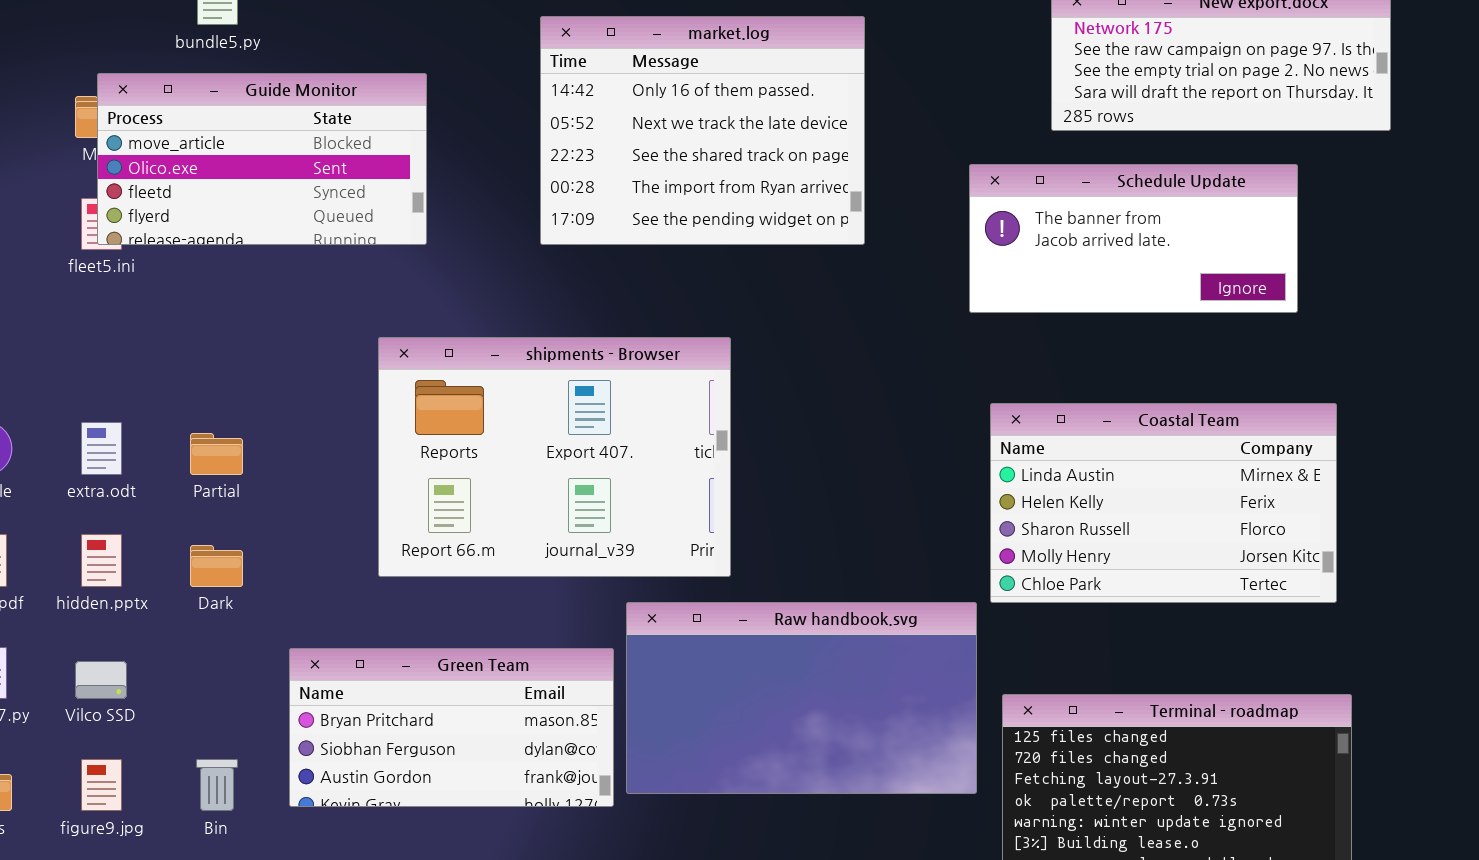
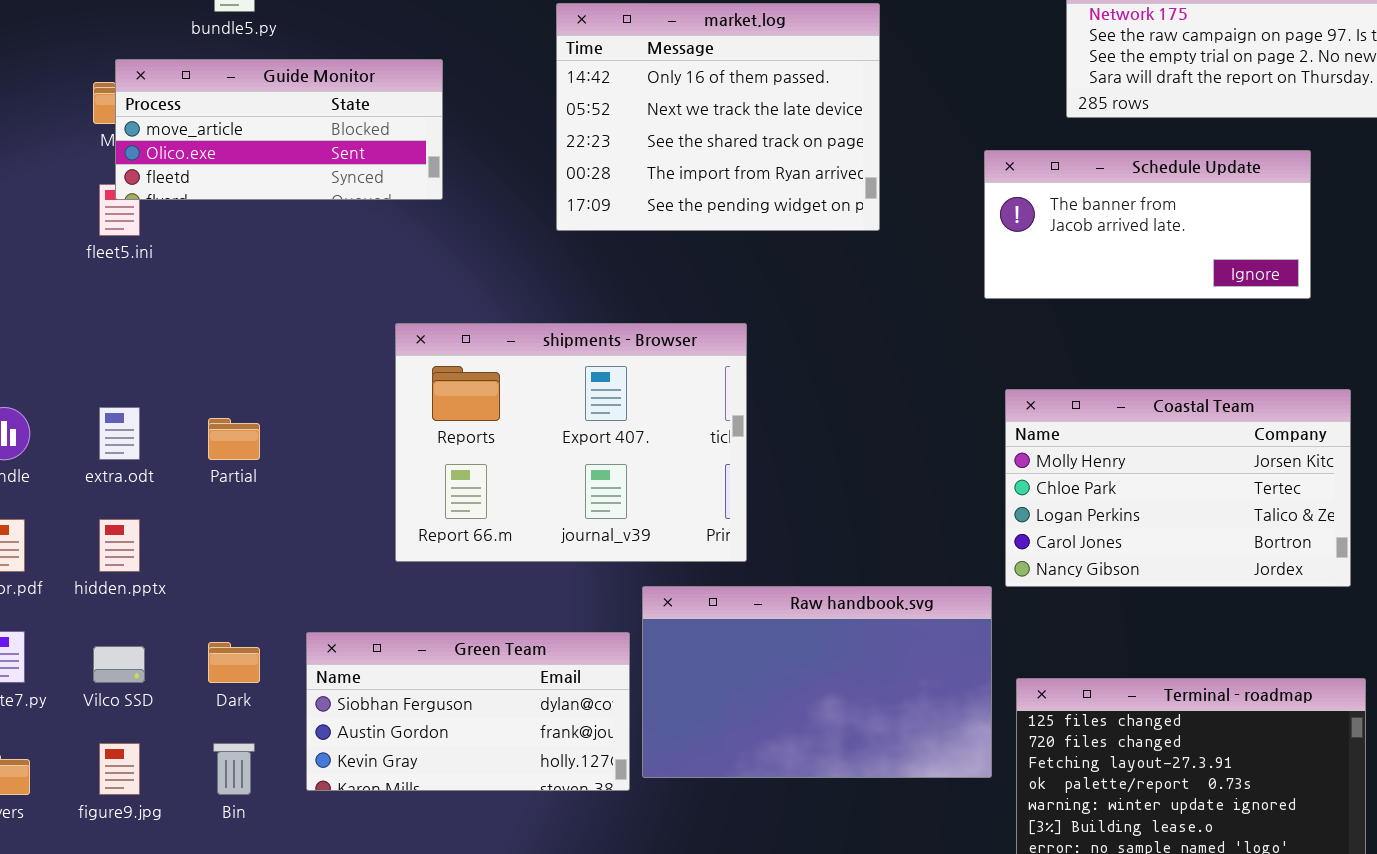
Guide Monitor: [97,73,427,245] -> [115,59,443,200], resized
Coastal Team: [990,403,1337,603] -> [1005,389,1351,587], scrolled down 3 rows
Dark: [190,545,243,587] -> [208,642,260,683], moved
Green Team: [289,648,614,807] -> [306,632,630,791], scrolled down 1 row

